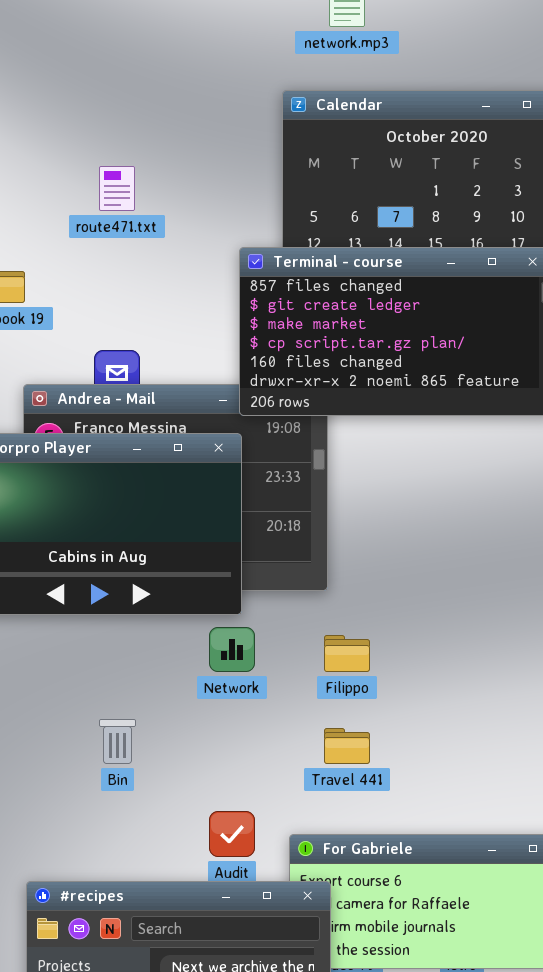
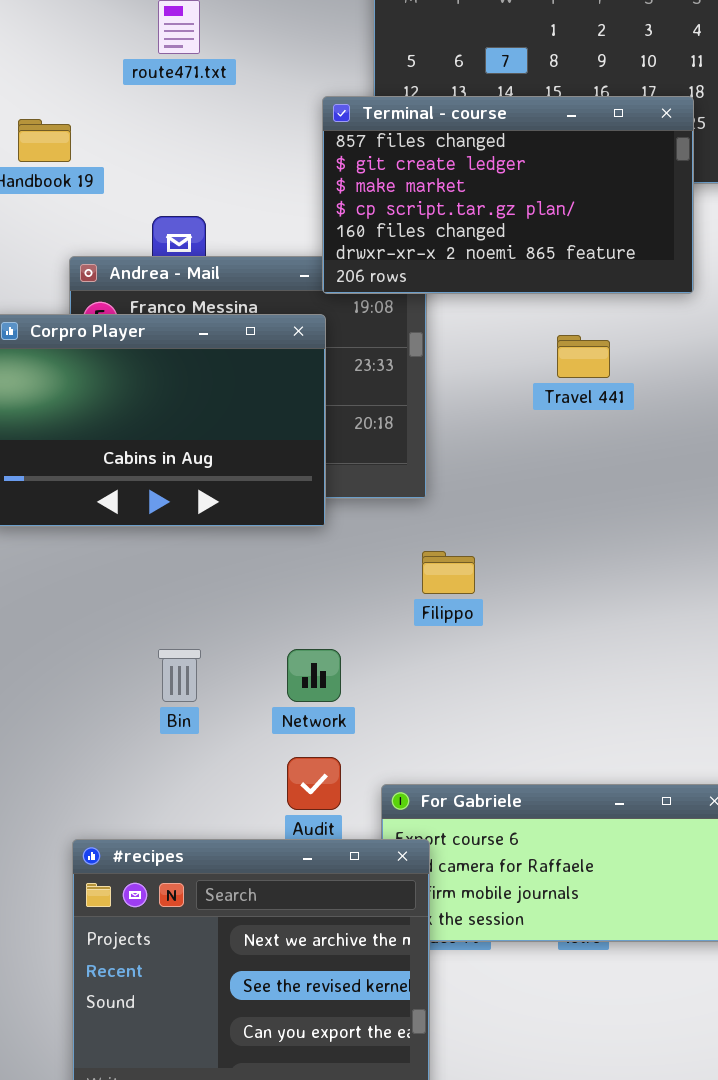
Network: [209,627,255,672] -> [287,649,341,702], moved
Travel 441: [324,728,370,764] -> [557,335,610,378], moved

